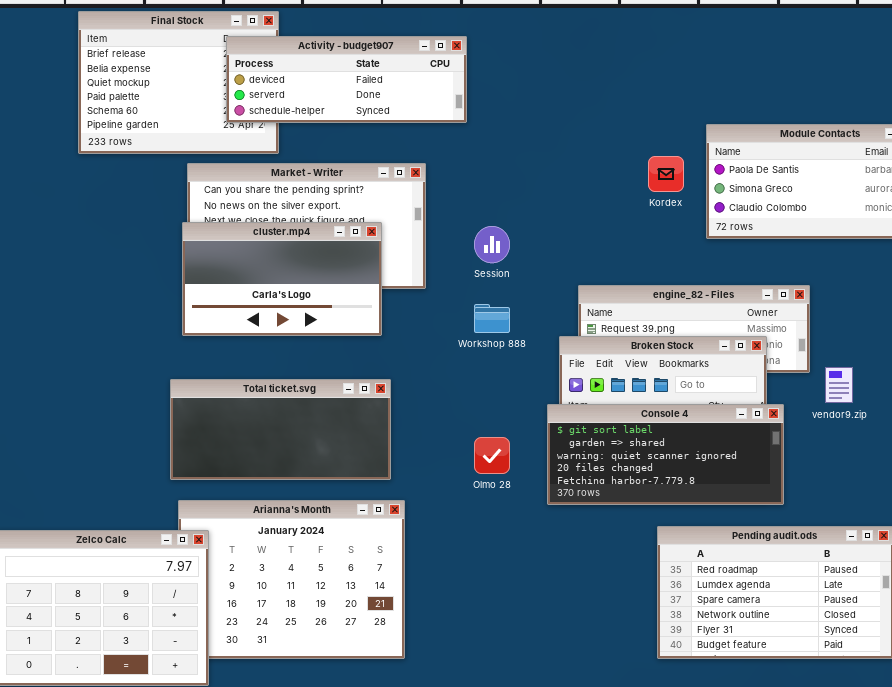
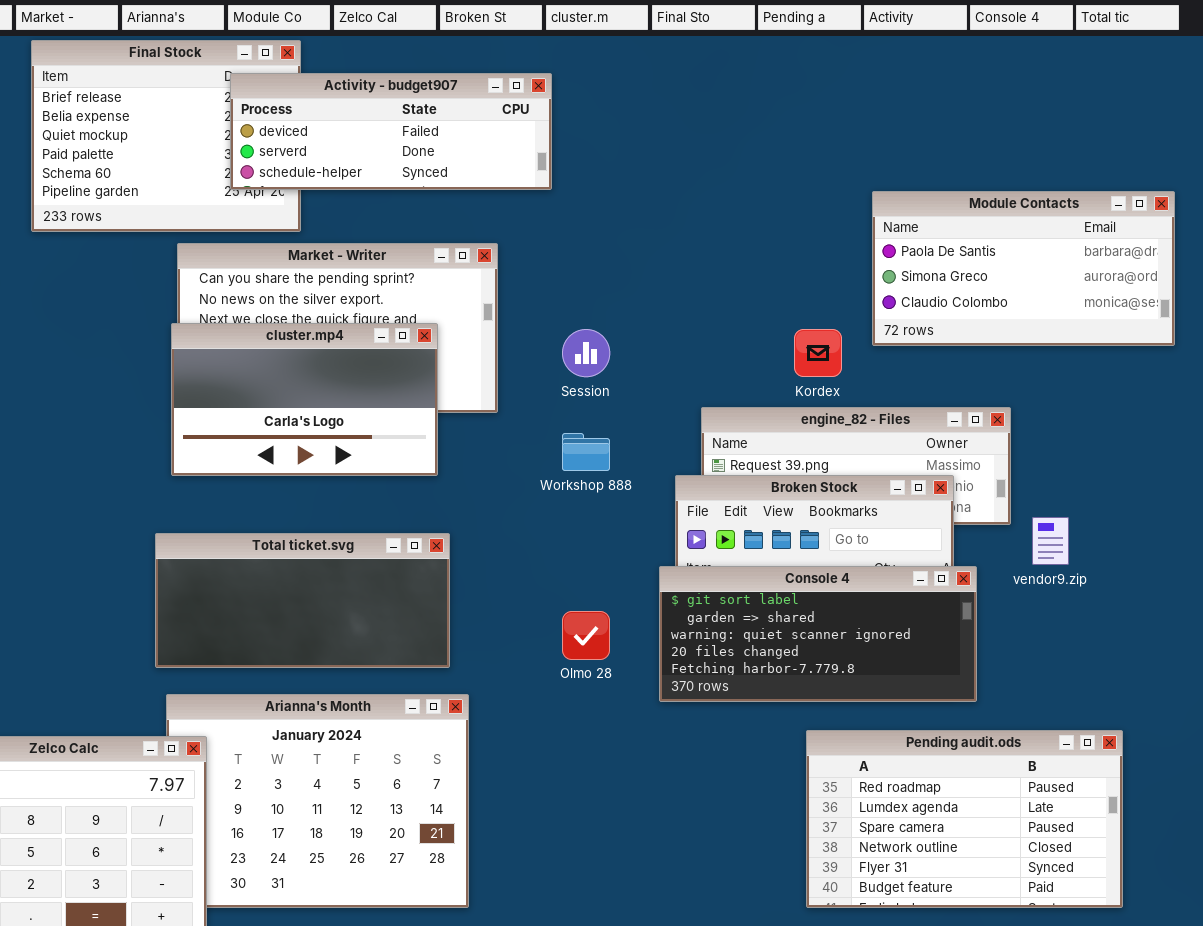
Kordex: [648,156,684,192] -> [794,329,842,377], moved

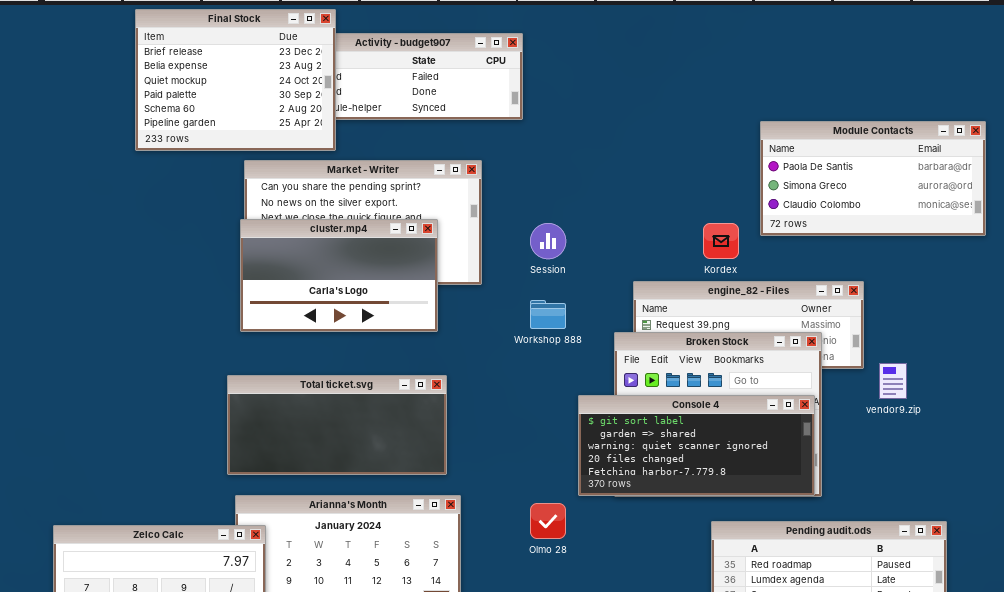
Final Stock: [31,40,301,232] -> [135,9,336,151], raised
Console 4: [659,566,977,702] -> [578,395,815,496], moved
Olmo 28: [562,611,610,660] -> [530,503,566,539], moved

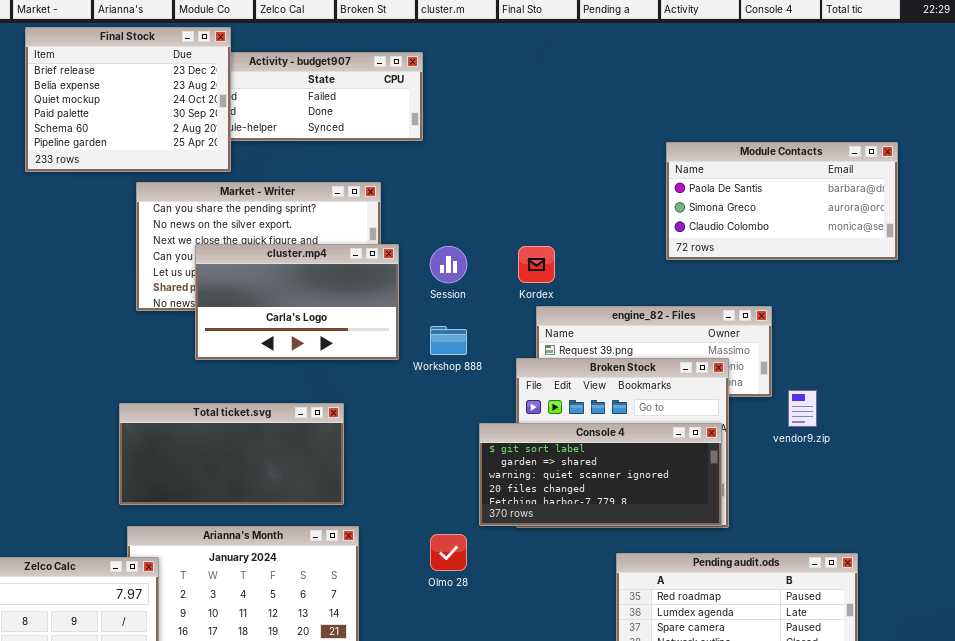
cluster.mp4: [240,219,438,332] -> [195,244,399,360], moved
Kordex: [703,223,739,259] -> [518,246,555,283], moved

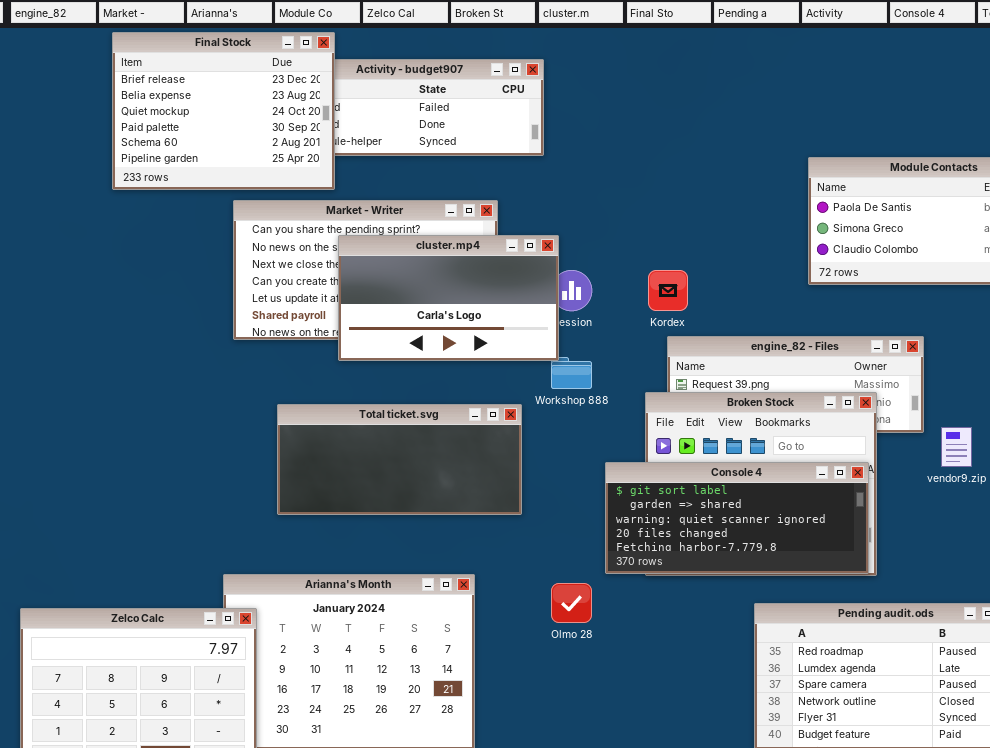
cluster.mp4: [195,244,399,360] -> [338,235,559,361], moved
Total ticket.svg: [119,403,344,505] -> [277,404,522,515], moved

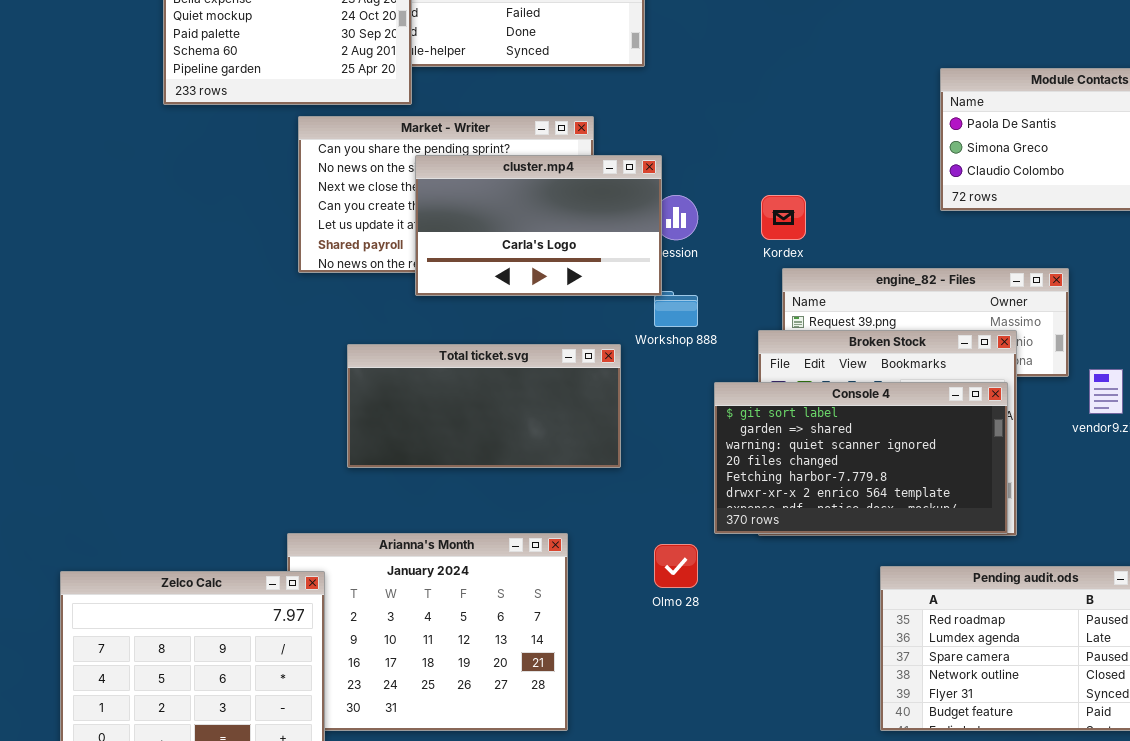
Console 4: [605,462,869,574] -> [714,382,1008,534], resized

